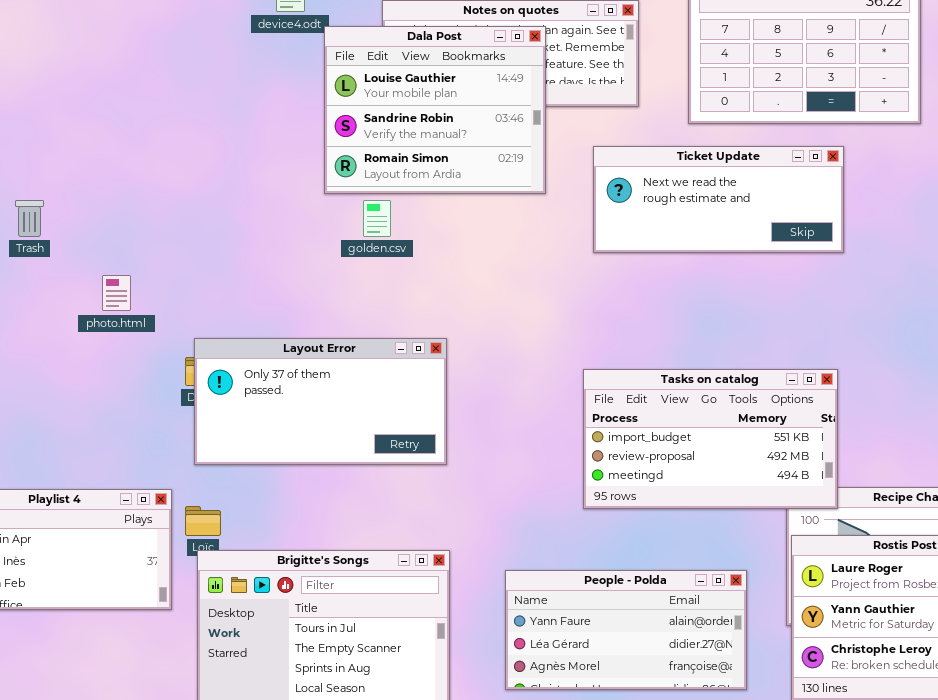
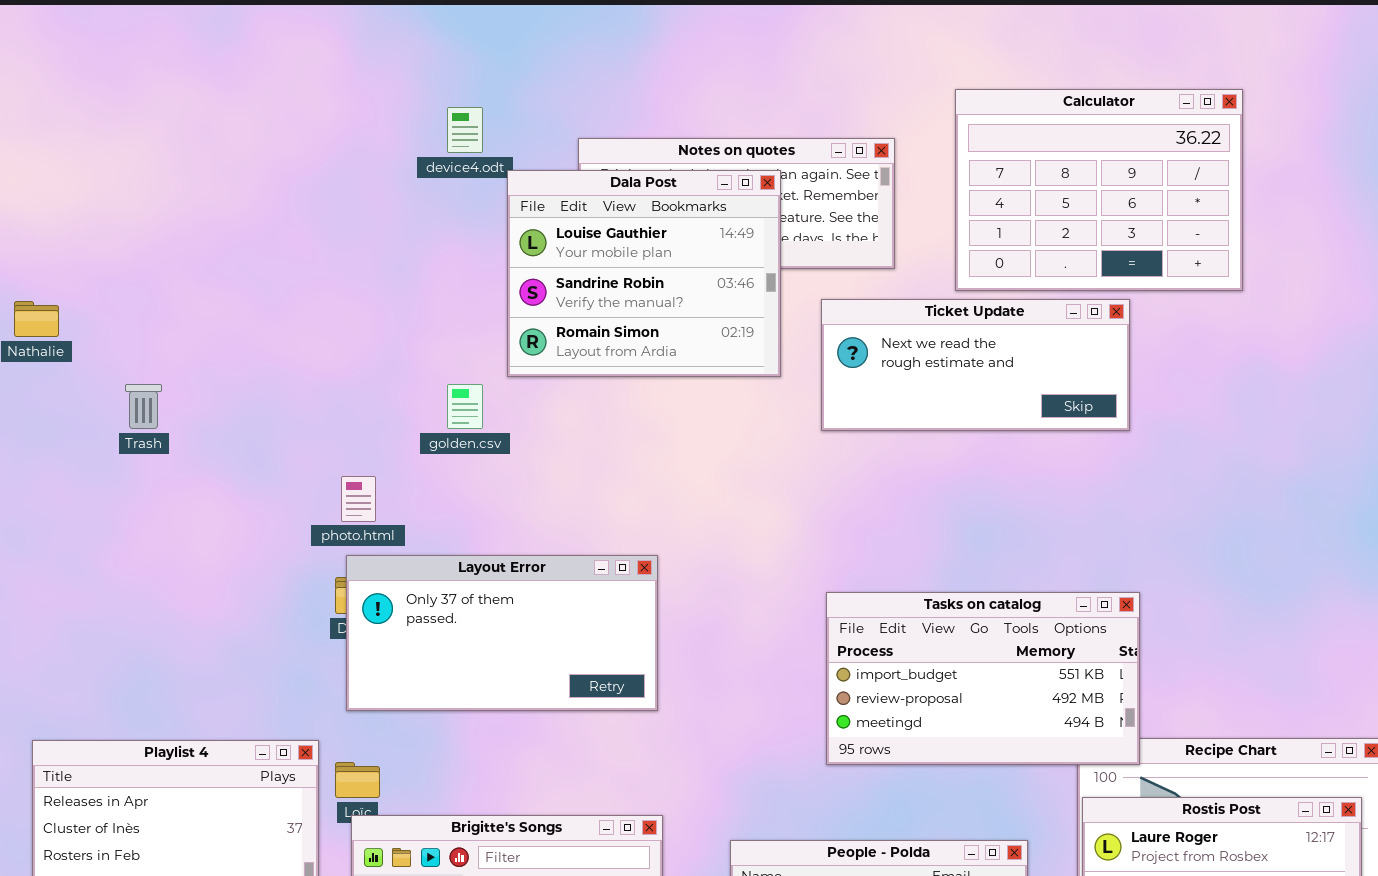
Ticket Update: [593,146,844,253] -> [821,299,1130,431], moved
golden.csv: [363,200,391,237] -> [447,384,483,429], moved
photo.html: [102,275,131,311] -> [341,476,376,522], moved

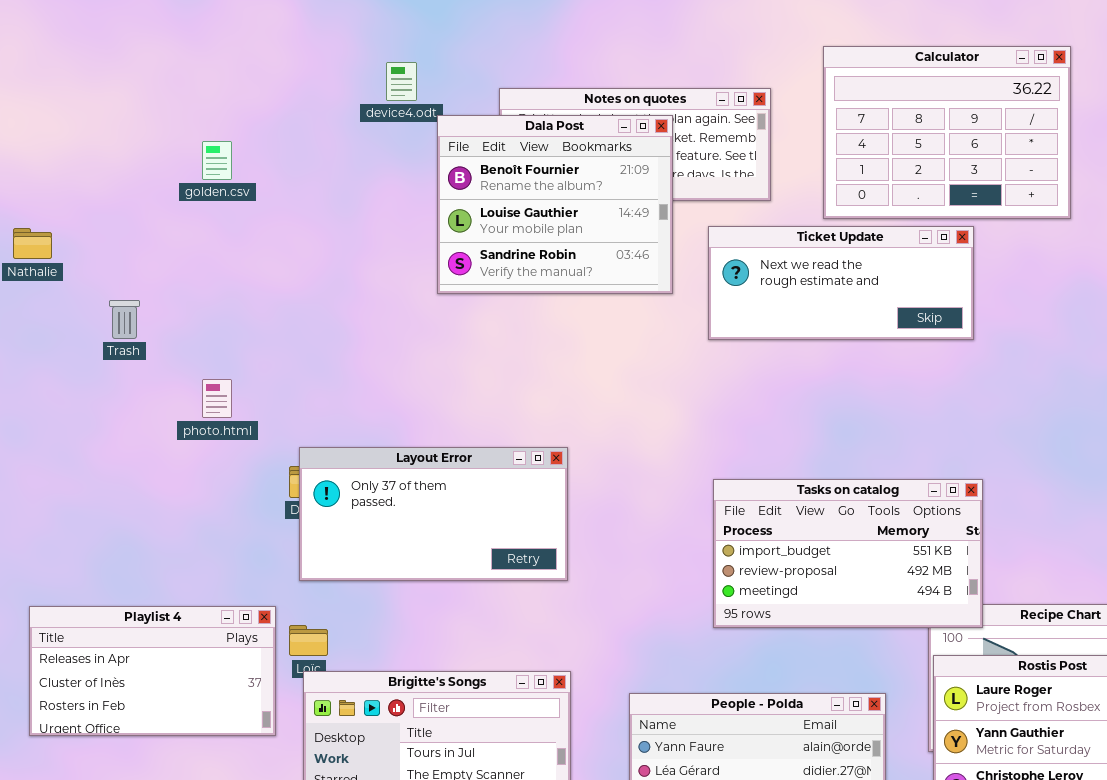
Dala Post: [507,170,781,377] -> [437,115,673,294], scrolled up 1 row
golden.csv: [447,384,483,429] -> [202,141,232,180], moved
photo.html: [341,476,376,522] -> [202,379,232,418], moved

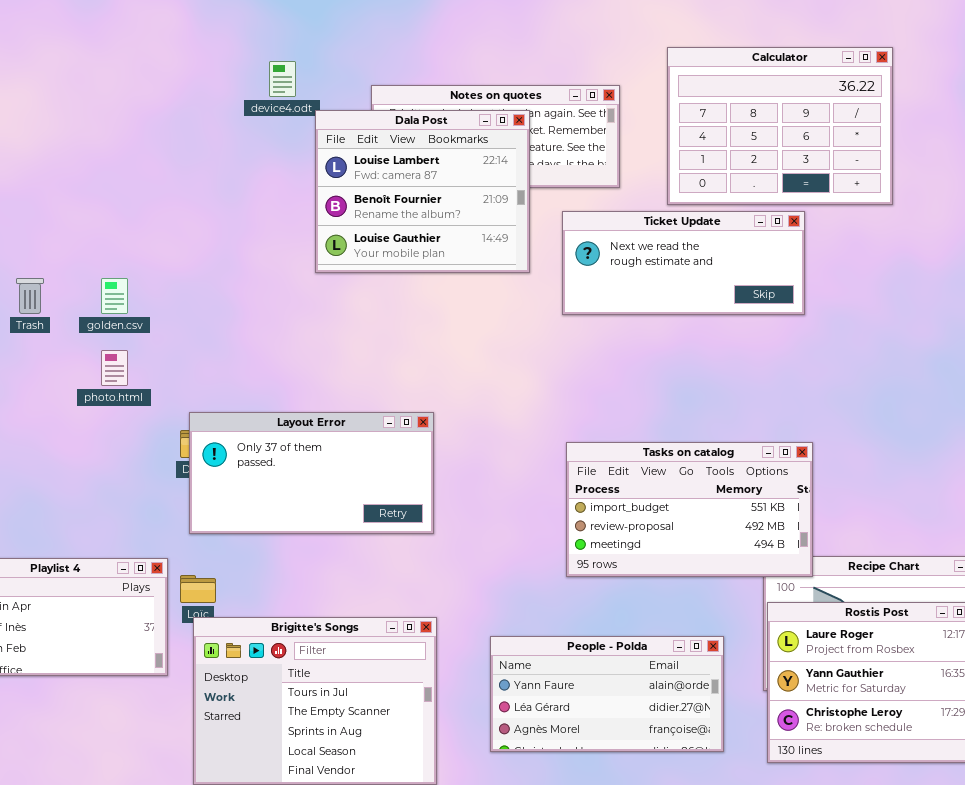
Dala Post: [437,115,673,294] -> [315,110,530,273], scrolled up 1 row
golden.csv: [202,141,232,180] -> [101,278,128,314], moved

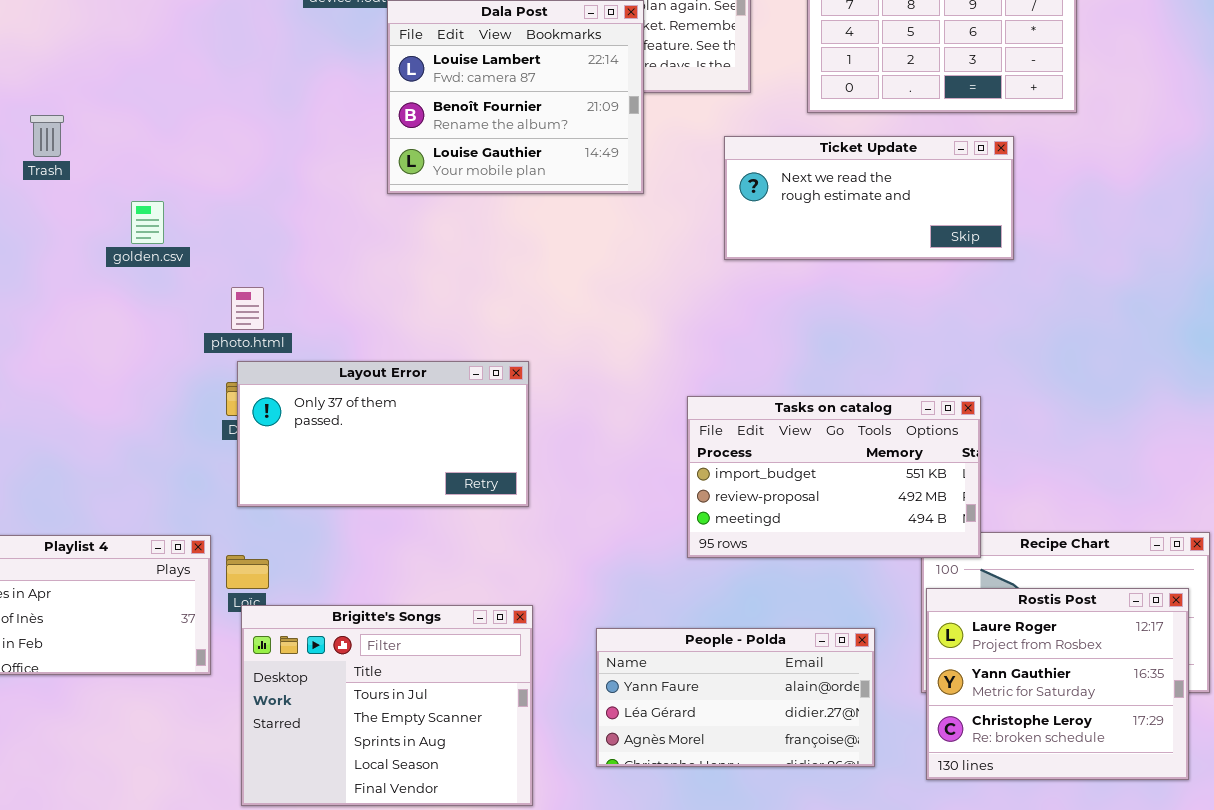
Ticket Update: [562,211,805,315] -> [724,136,1014,260], moved
Trash: [16,278,44,314] -> [30,115,64,157], moved
photo.html: [101,350,128,386] -> [231,287,264,330], moved

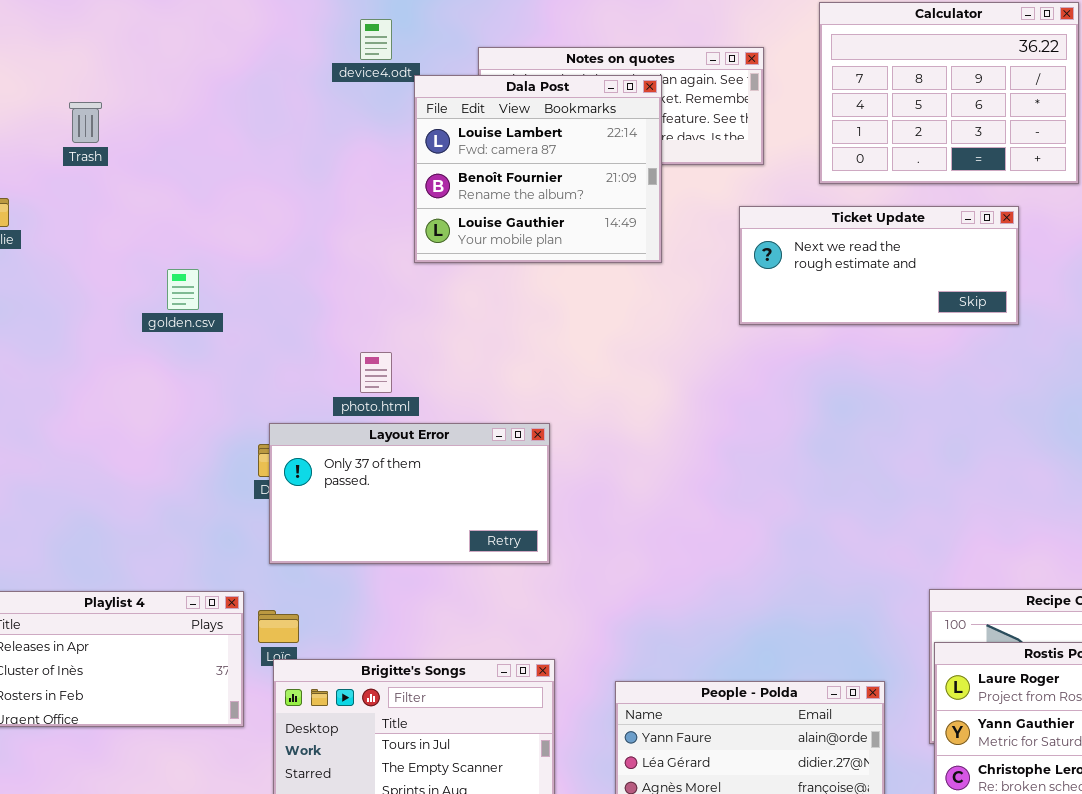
Trash: [30,115,64,157] -> [69,102,102,143], moved
photo.html: [231,287,264,330] -> [360,352,392,393], moved
Tasks on catalog: [687,396,981,558] -> none, closed

